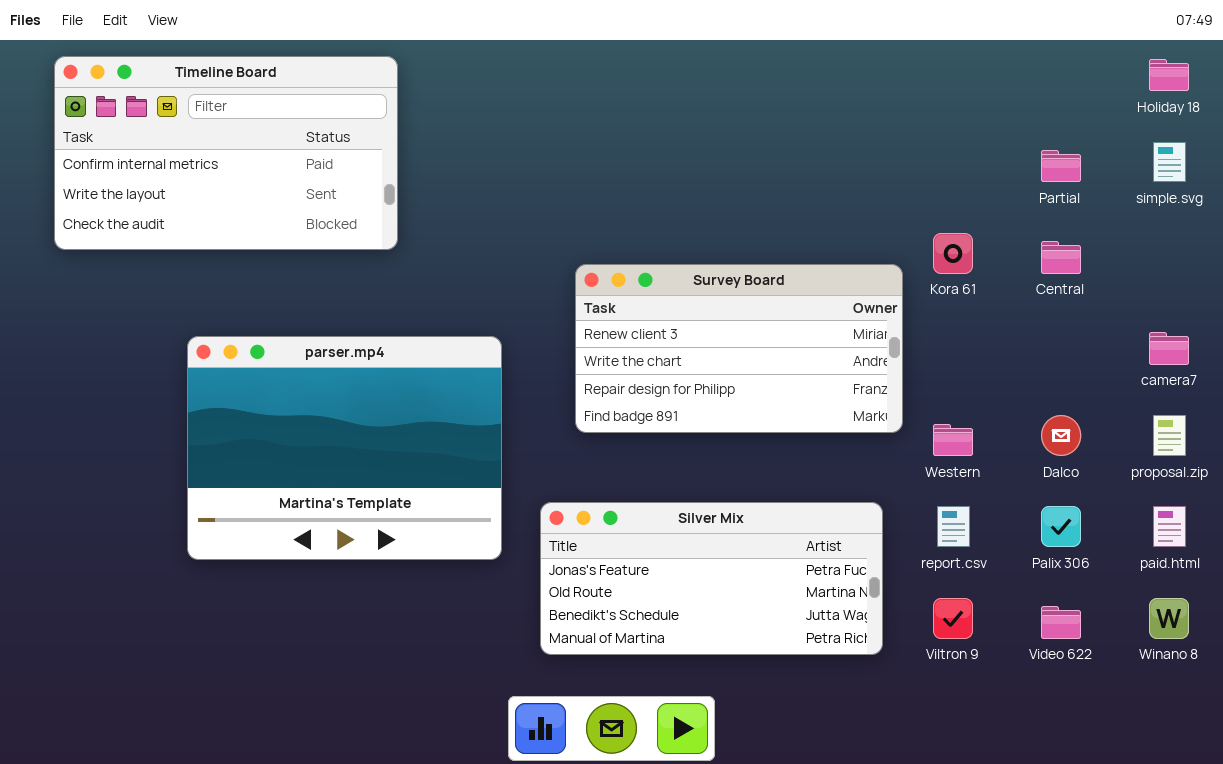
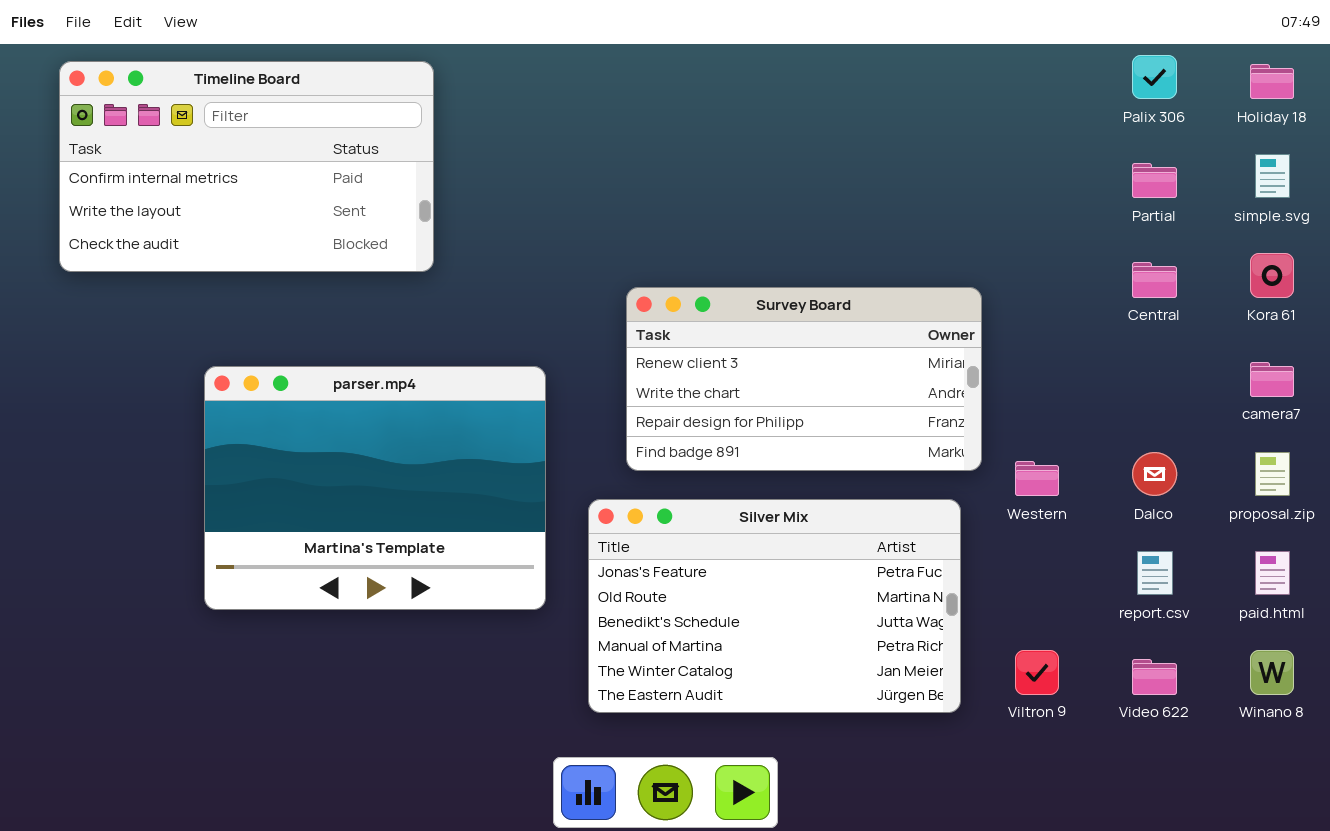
Kora 61: [933,233,973,274] -> [1250,253,1294,298], moved
Silver Mix: [540,502,883,655] -> [588,499,961,713], resized
report.csv: [937,506,970,547] -> [1137,551,1173,595], moved
Palix 306: [1041,506,1081,547] -> [1132,55,1177,99], moved

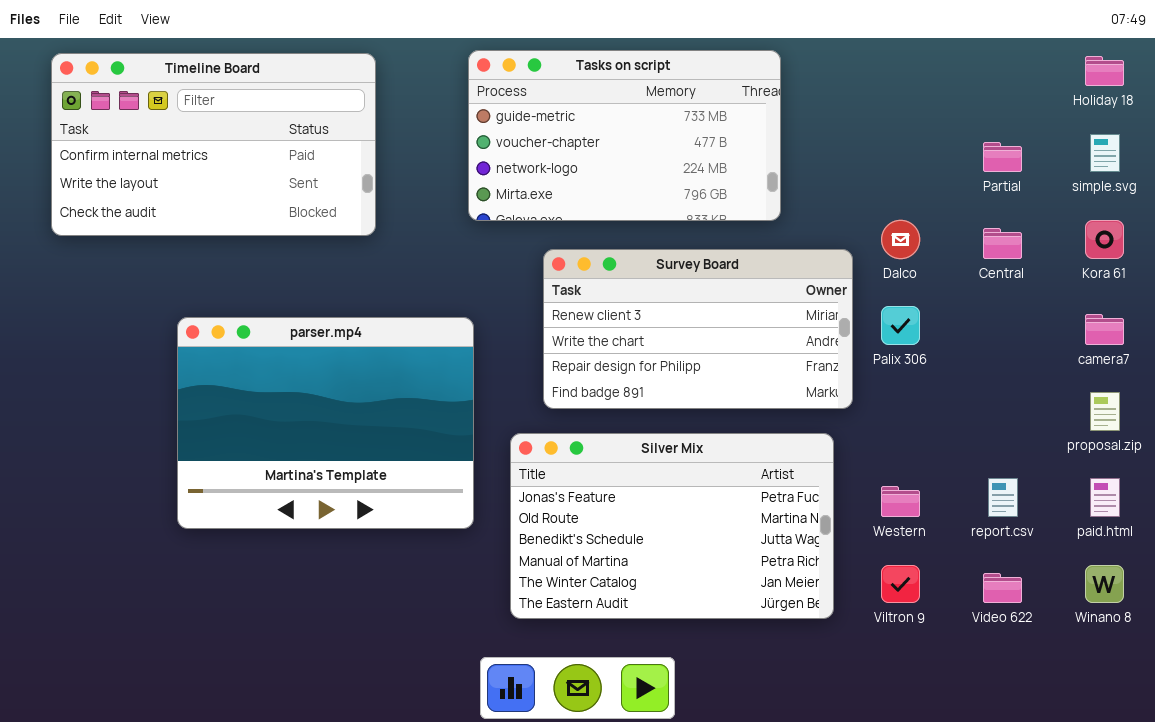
Palix 306: [1132,55,1177,99] -> [881,306,920,345], moved
Tasks on script: none -> [468,50,781,221], opened
Dalco: [1132,452,1177,496] -> [881,220,920,259], moved
Western: [1015,461,1059,496] -> [881,486,920,517], moved

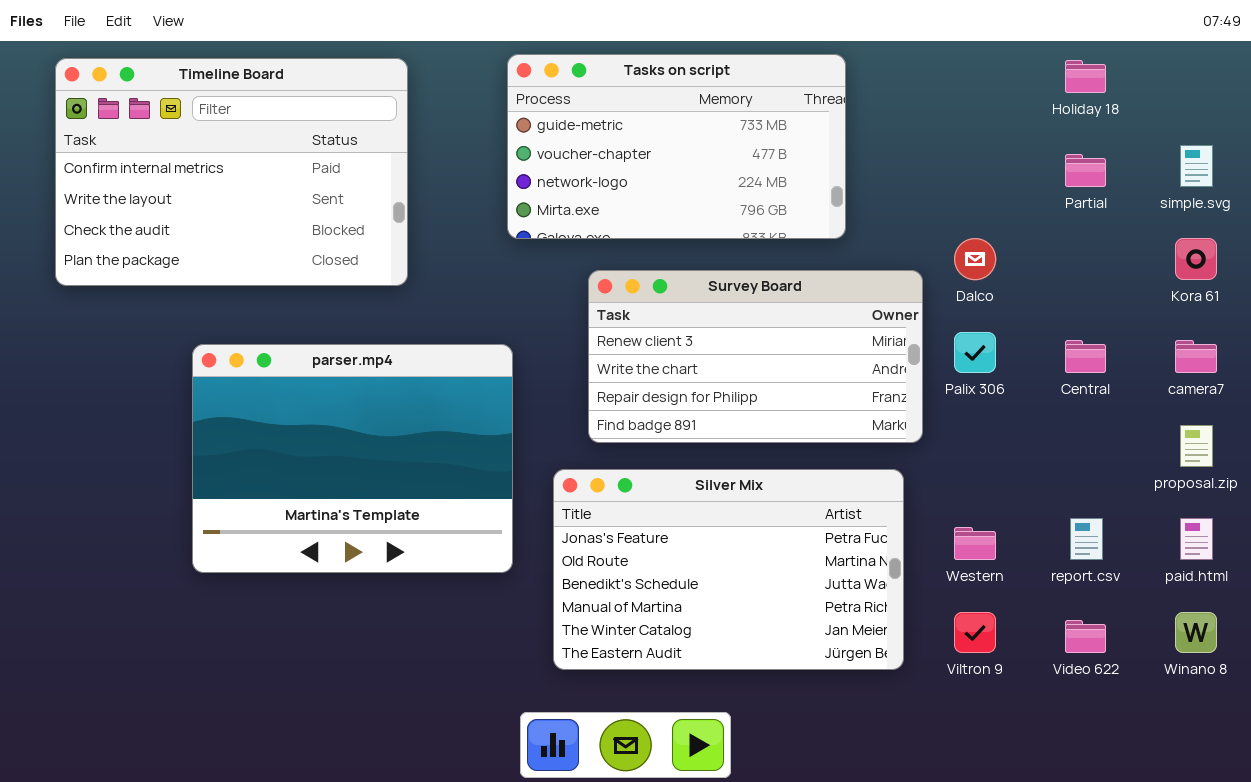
Timeline Board: [51,53,376,236] -> [55,58,408,286], resized
Holiday 18: [1085,56,1124,86] -> [1065,60,1106,93], moved
Central: [983,228,1022,259] -> [1065,340,1106,373], moved

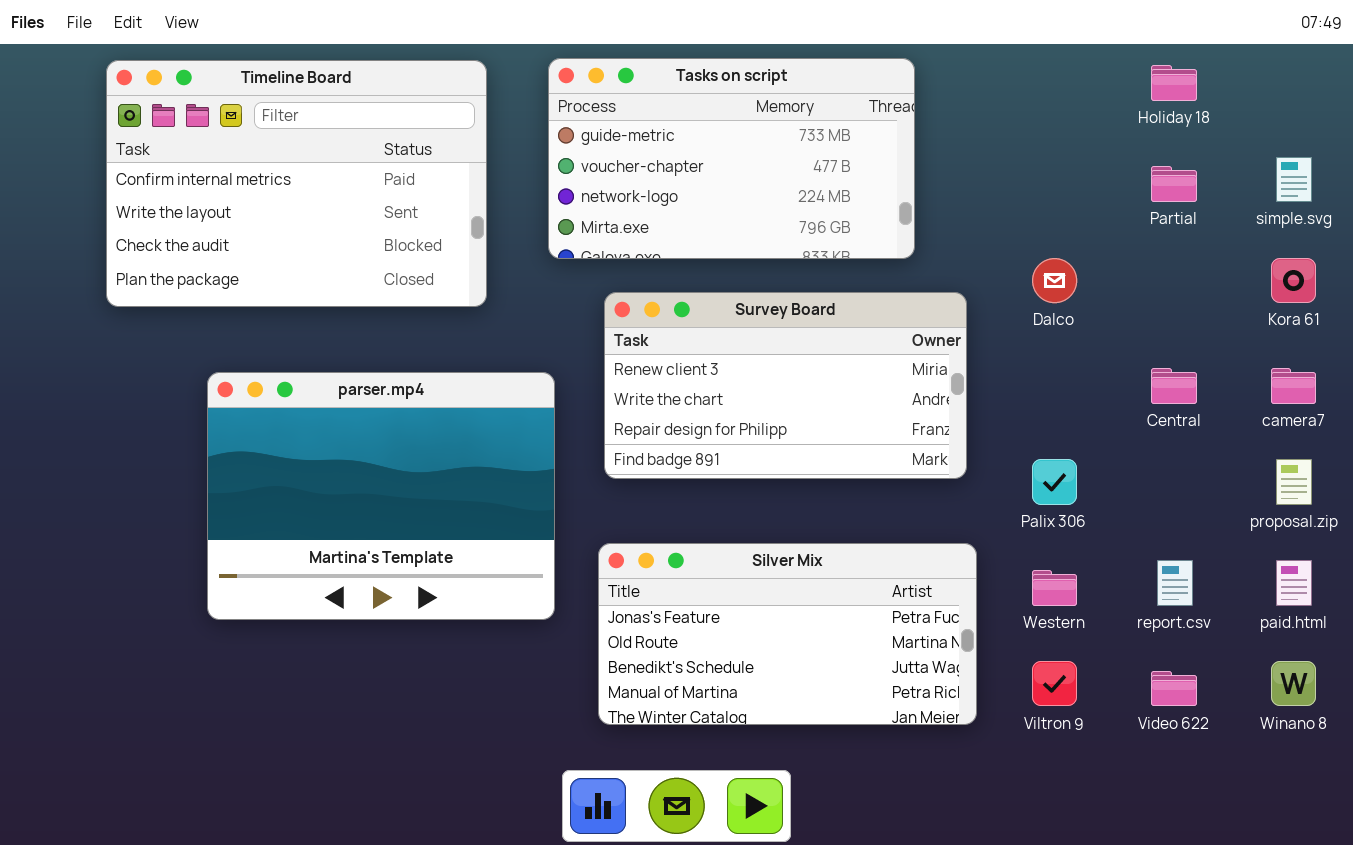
Timeline Board: [55,58,408,286] -> [106,60,487,307], moved
Survey Board: [588,270,923,443] -> [604,292,967,479], moved
Palix 306: [954,332,996,373] -> [1032,459,1077,505], moved
Silver Mix: [553,469,904,670] -> [598,543,977,725], resized

